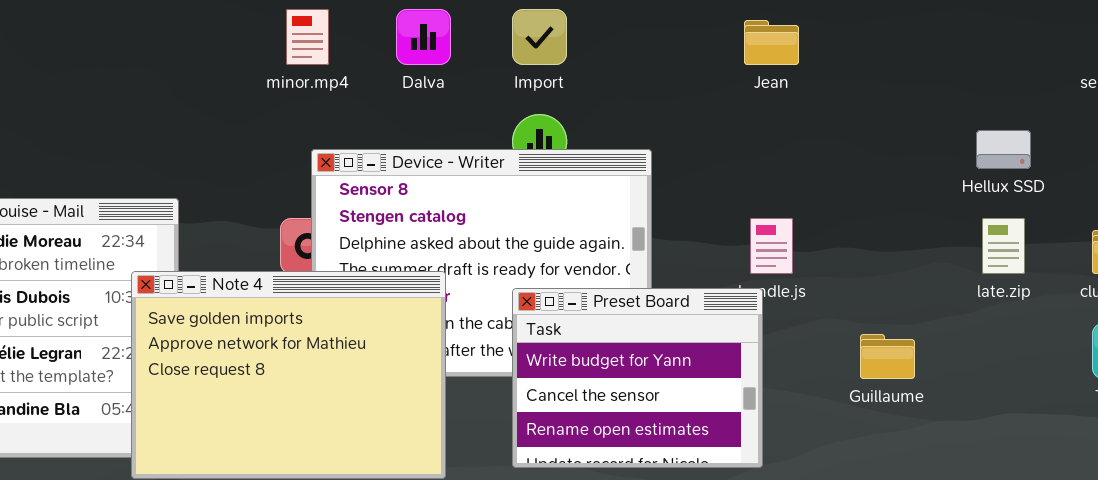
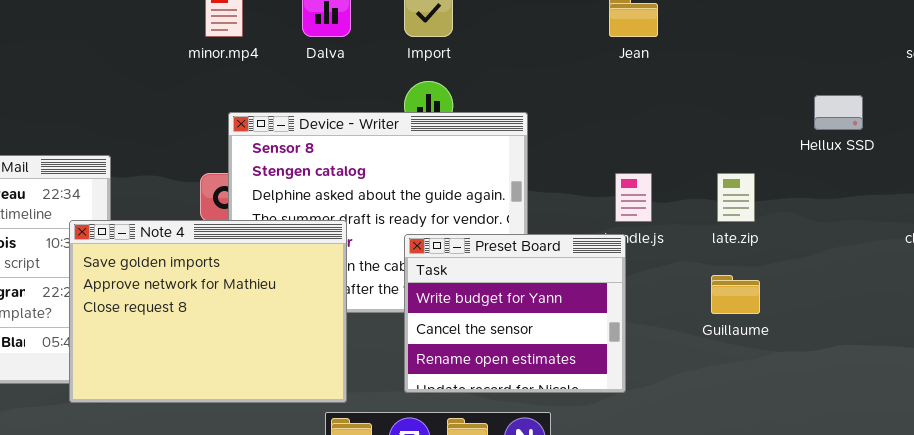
late.zip: [982,218,1025,274] -> [717,173,755,222], moved

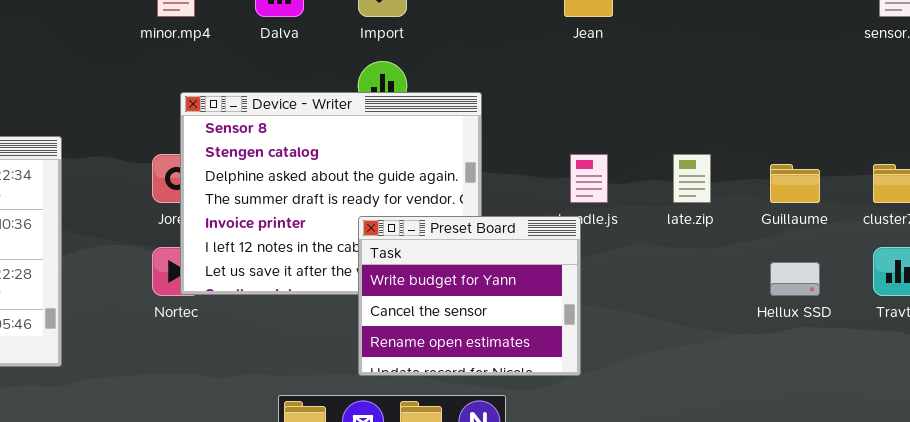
Hellux SSD: [814,95,863,130] -> [770,262,820,296], moved
Note 4: [69,220,347,403] -> none, closed
Guillaume: [711,275,760,314] -> [770,164,820,203], moved

